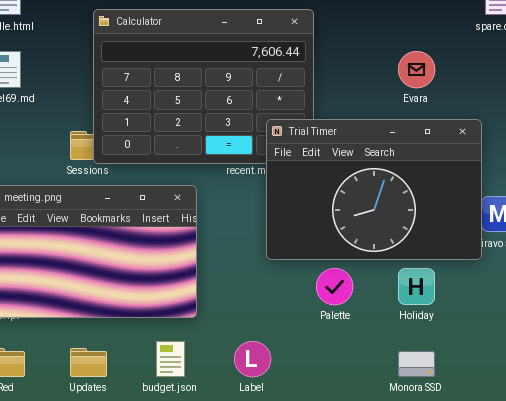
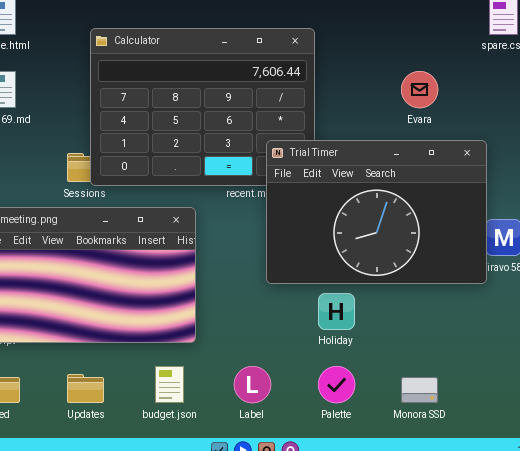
Palette: [316,268,353,305] -> [318,366,355,403], moved
Holiday: [398,268,435,305] -> [318,293,355,330], moved

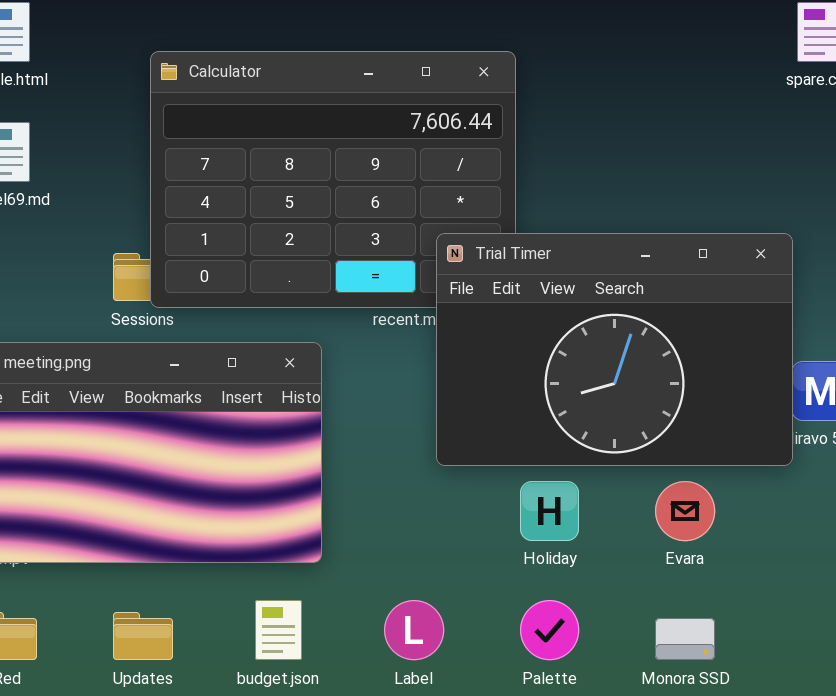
Evara: [401,71,438,108] -> [655,481,715,541], moved

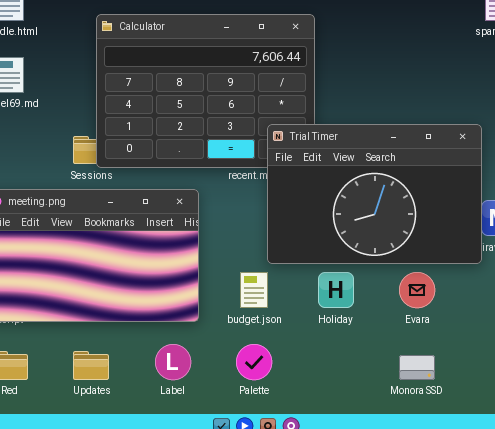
budget.json: [255,600,302,660] -> [240,272,268,308], moved
Label: [384,600,444,660] -> [155,344,191,380], moved
Palette: [520,600,579,660] -> [236,344,272,380], moved

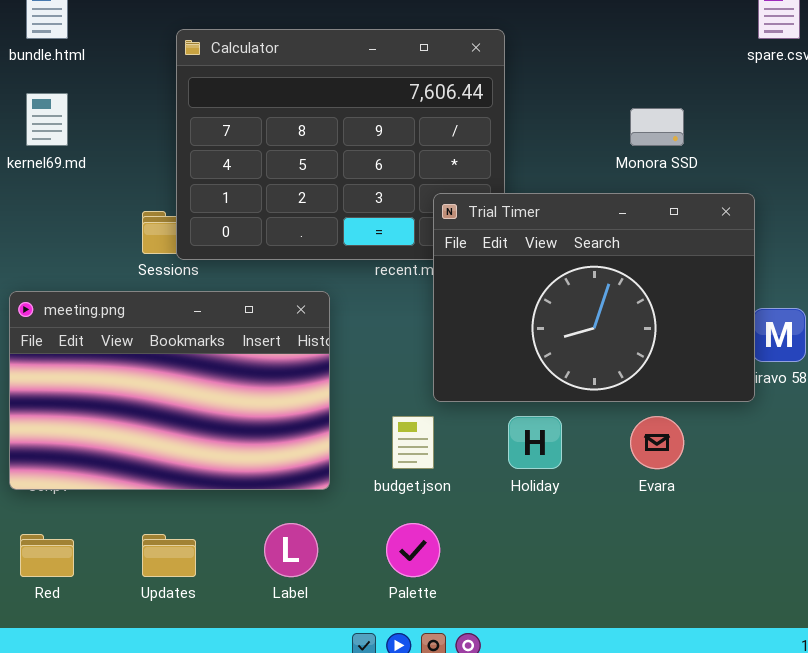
Monora SSD: [399,355,435,380] -> [630,108,684,146], moved

